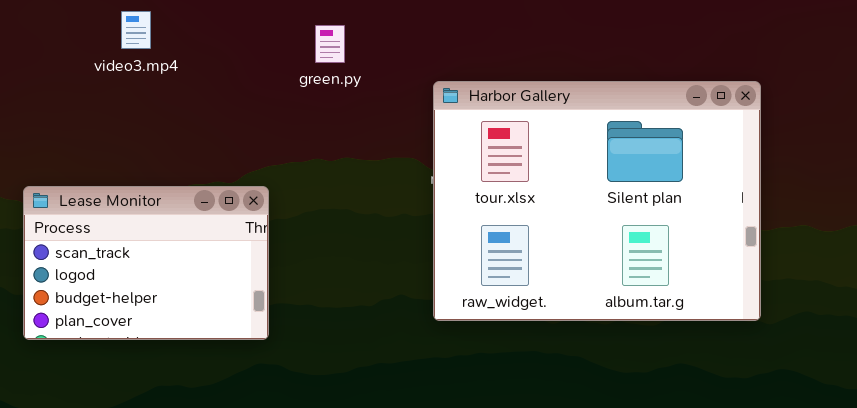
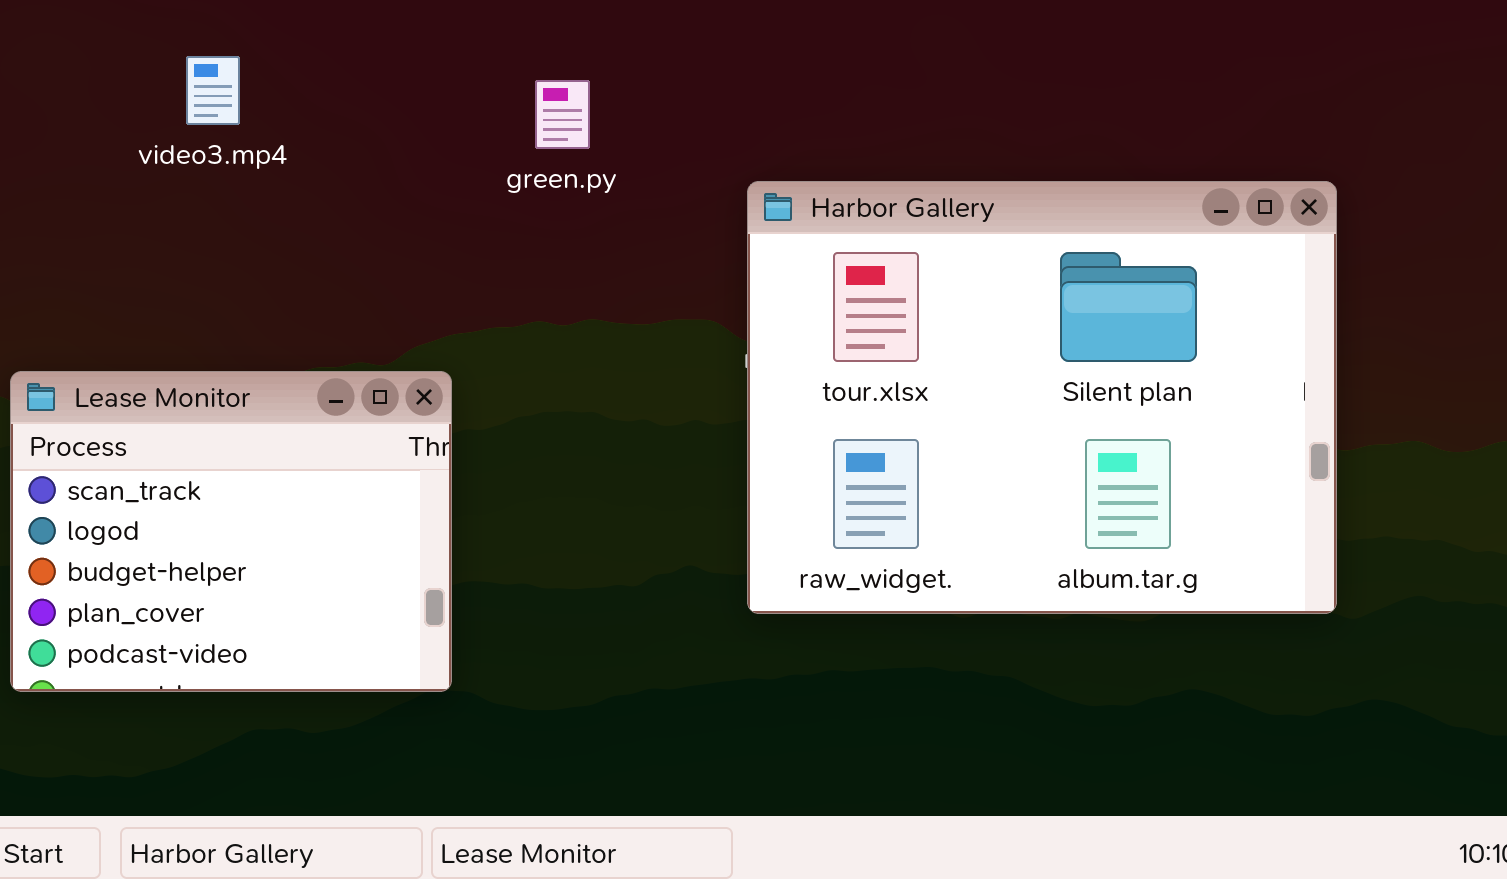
Lease Monitor: [23,186,269,340] -> [10,371,452,692], resized

